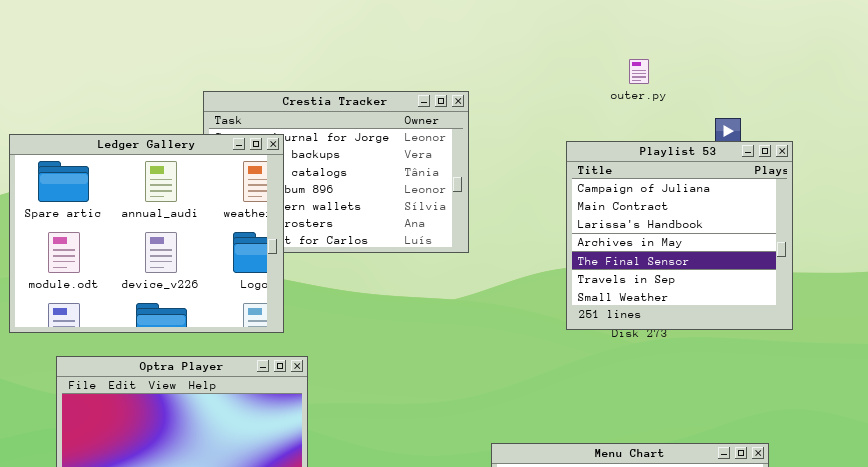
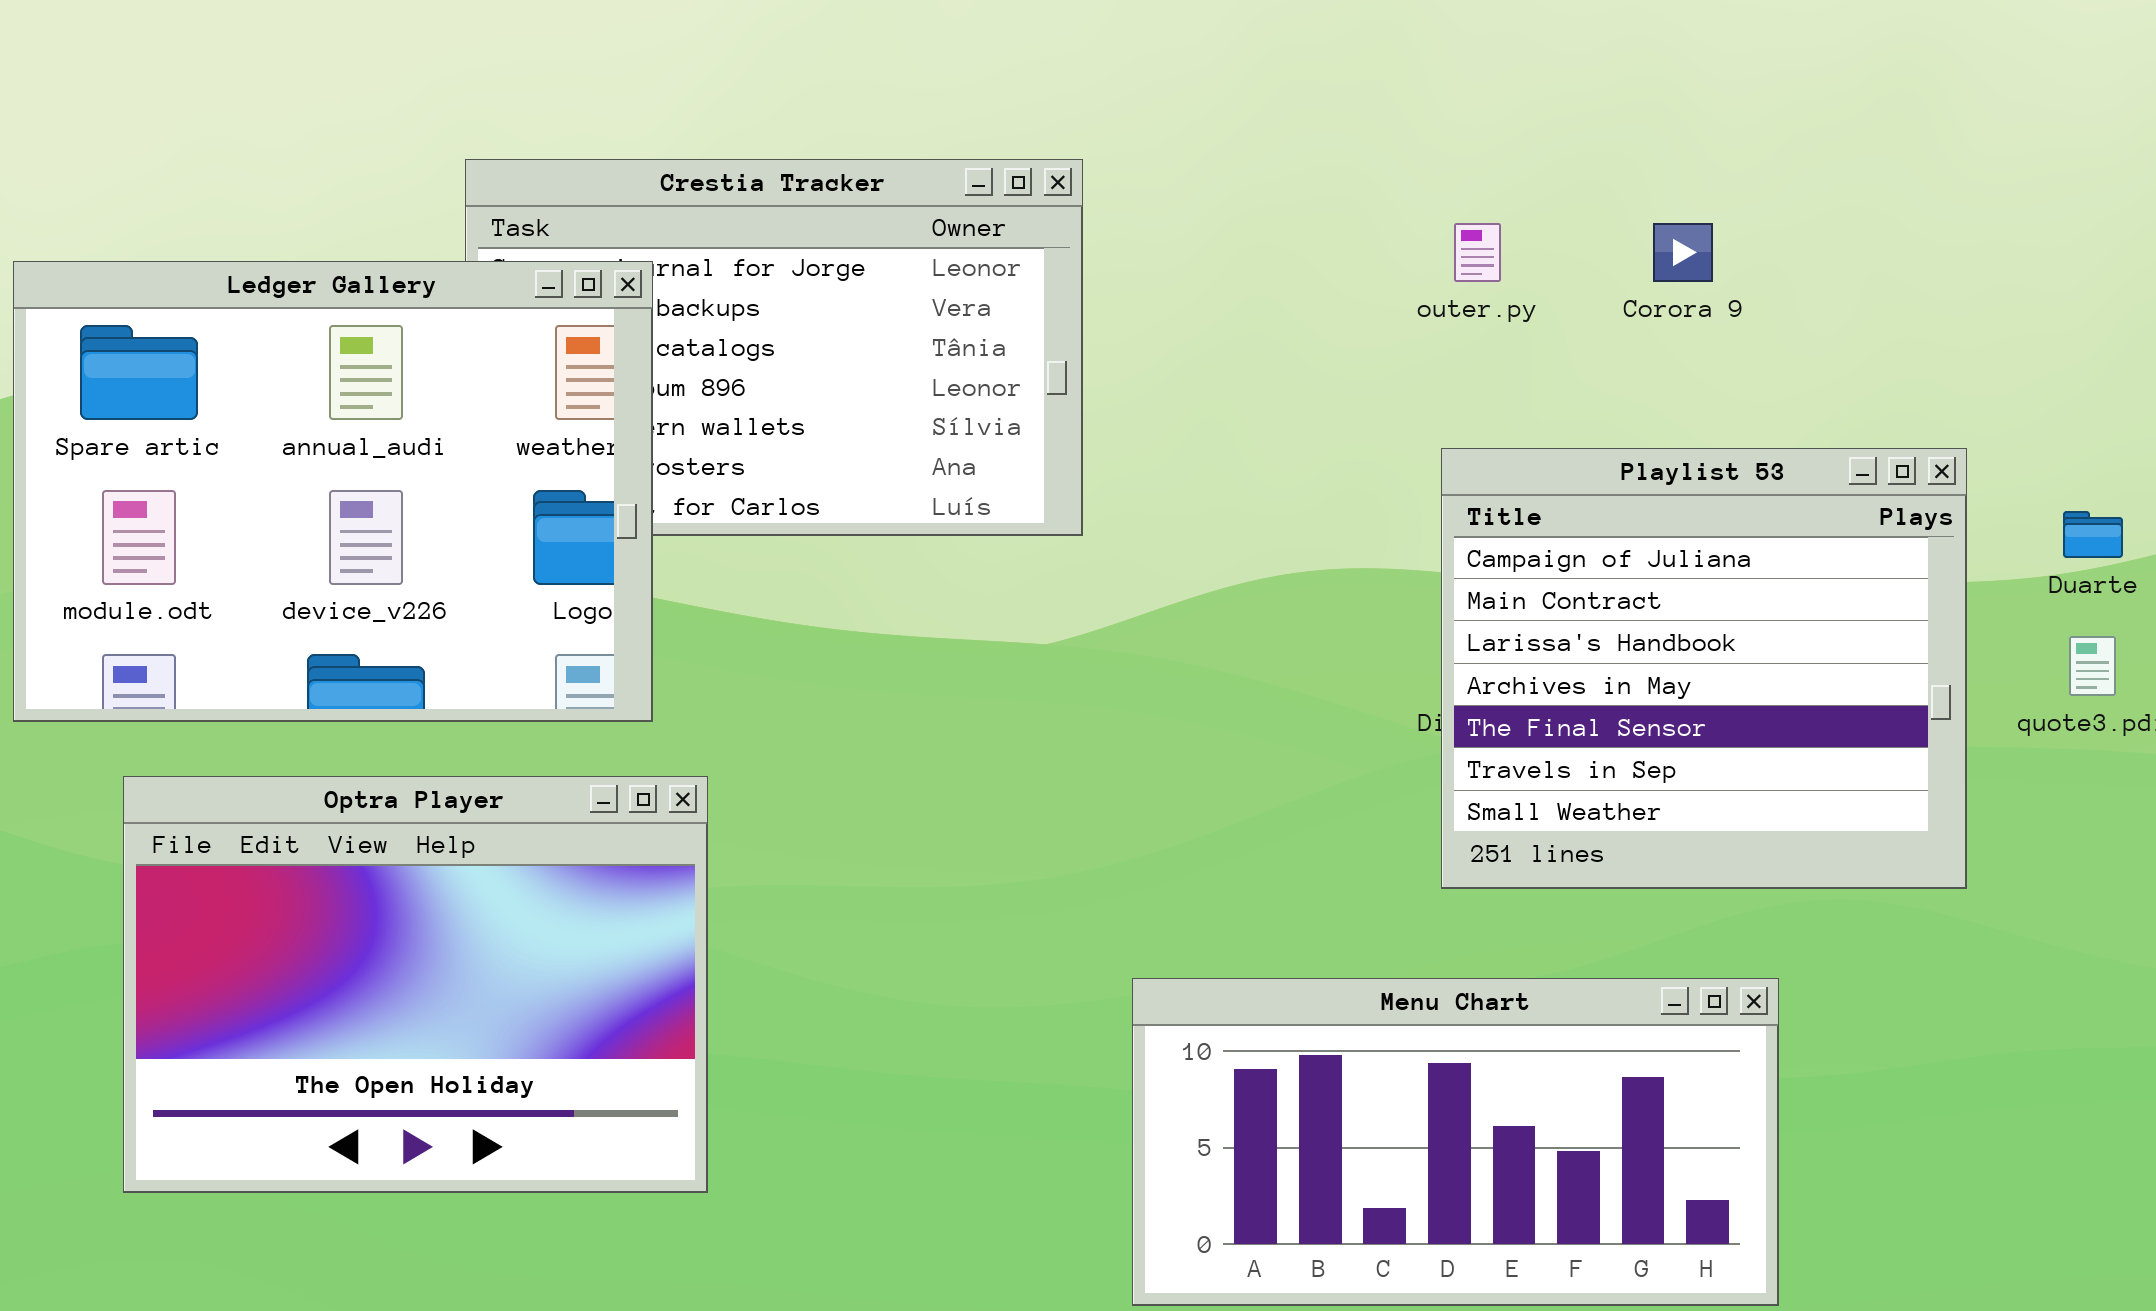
outer.py: [629,59,649,84] -> [1454,223,1501,282], moved
Playlist 53: [566,141,793,330] -> [1441,448,1967,889], moved

